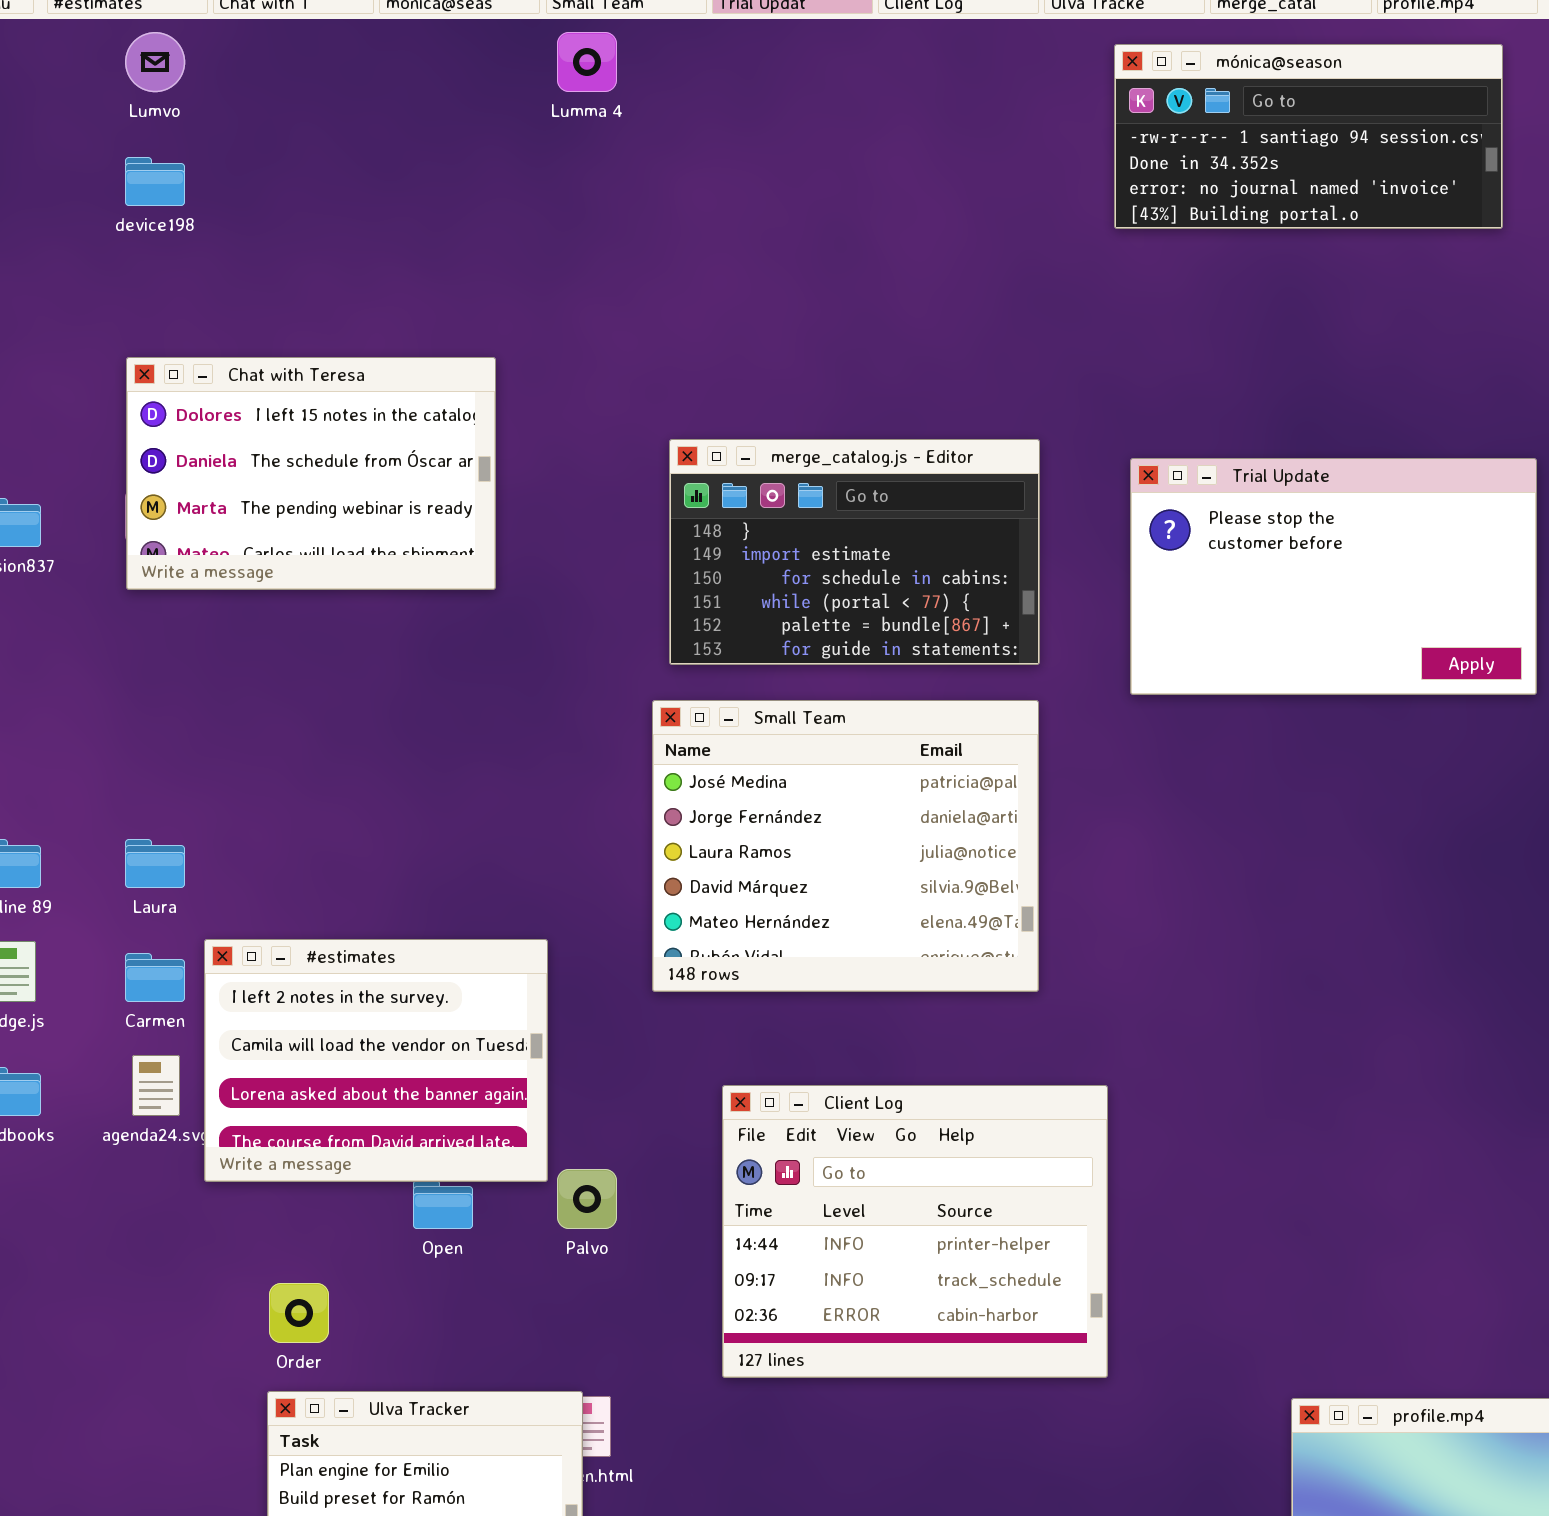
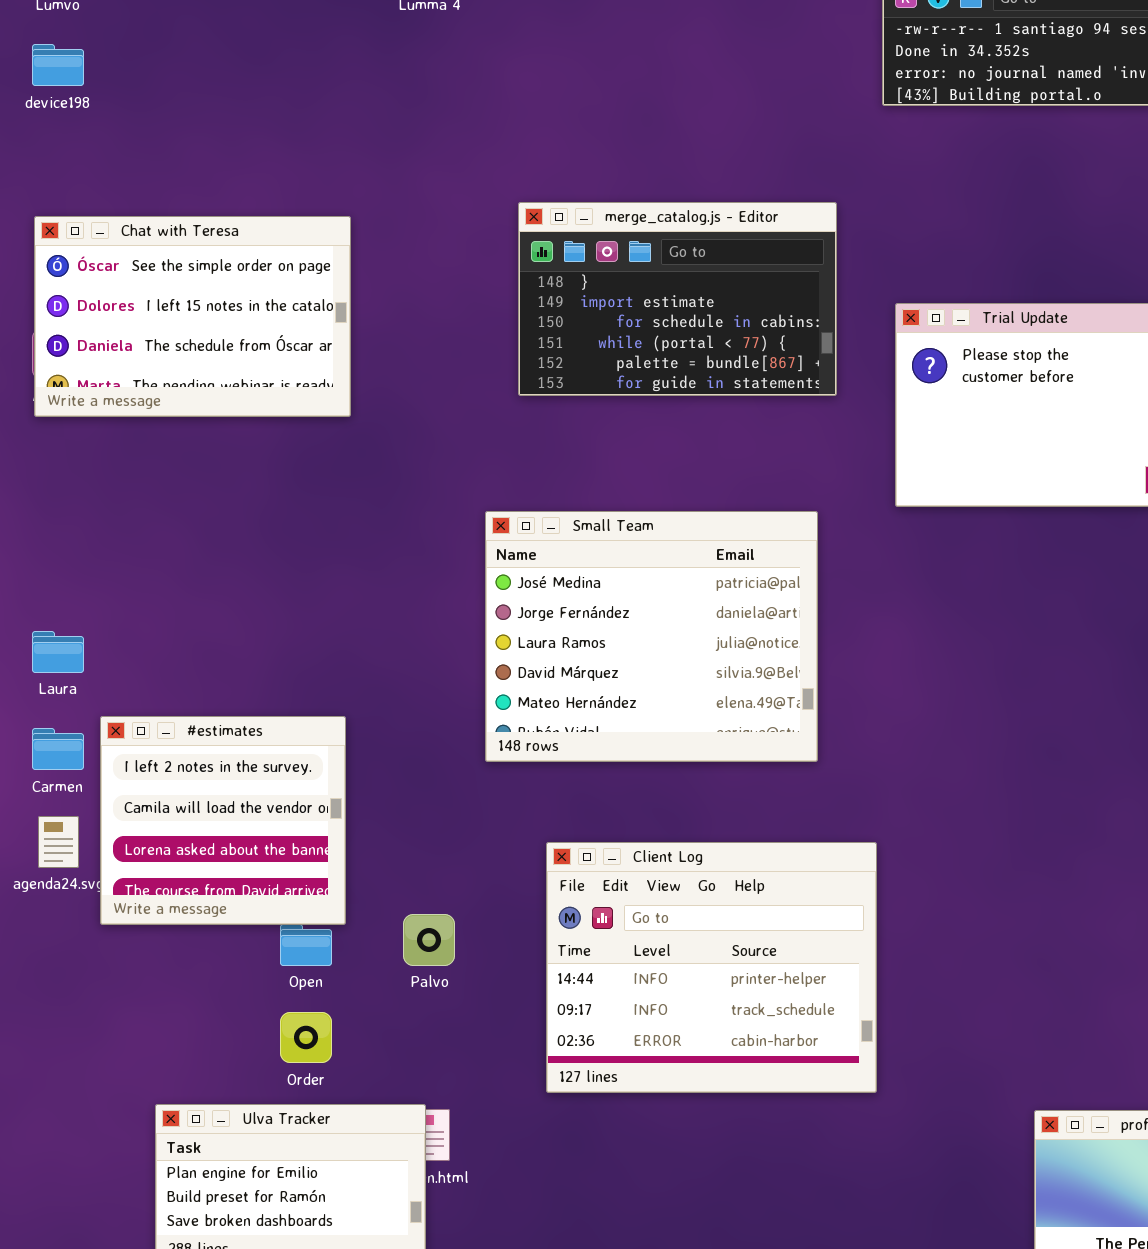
Chat with Teresa: [126,357,496,590] -> [34,216,351,417], scrolled up 1 row
merge_catalog.js - Editor: [669,439,1040,665] -> [518,202,837,396], moved
#estimates: [204,939,548,1182] -> [100,716,346,925], resized
Order: [269,1283,329,1343] -> [280,1012,332,1063], moved

